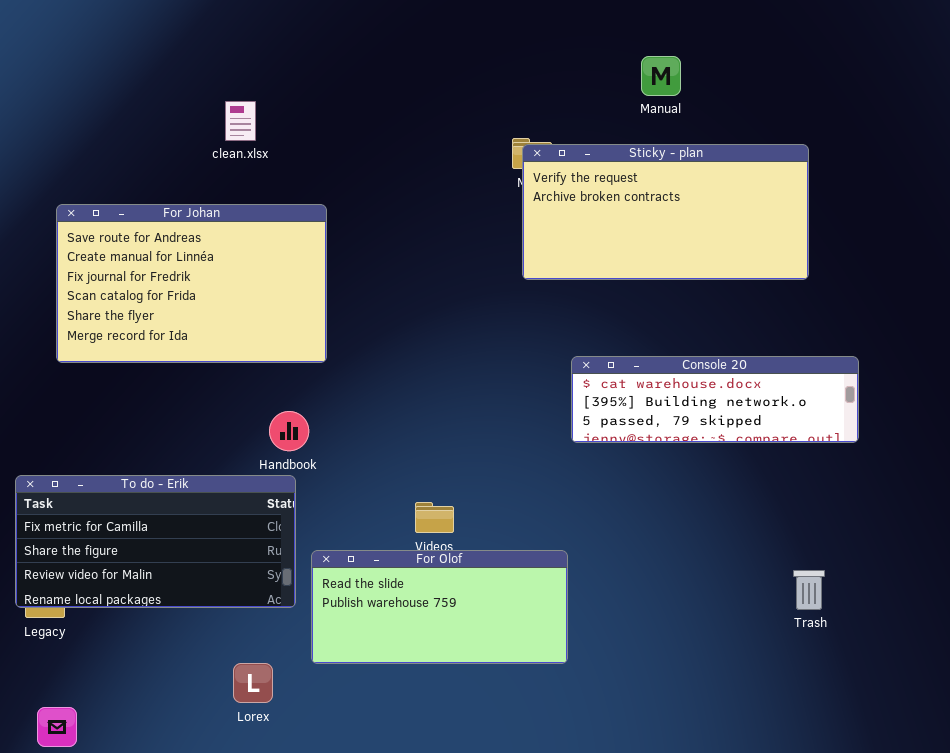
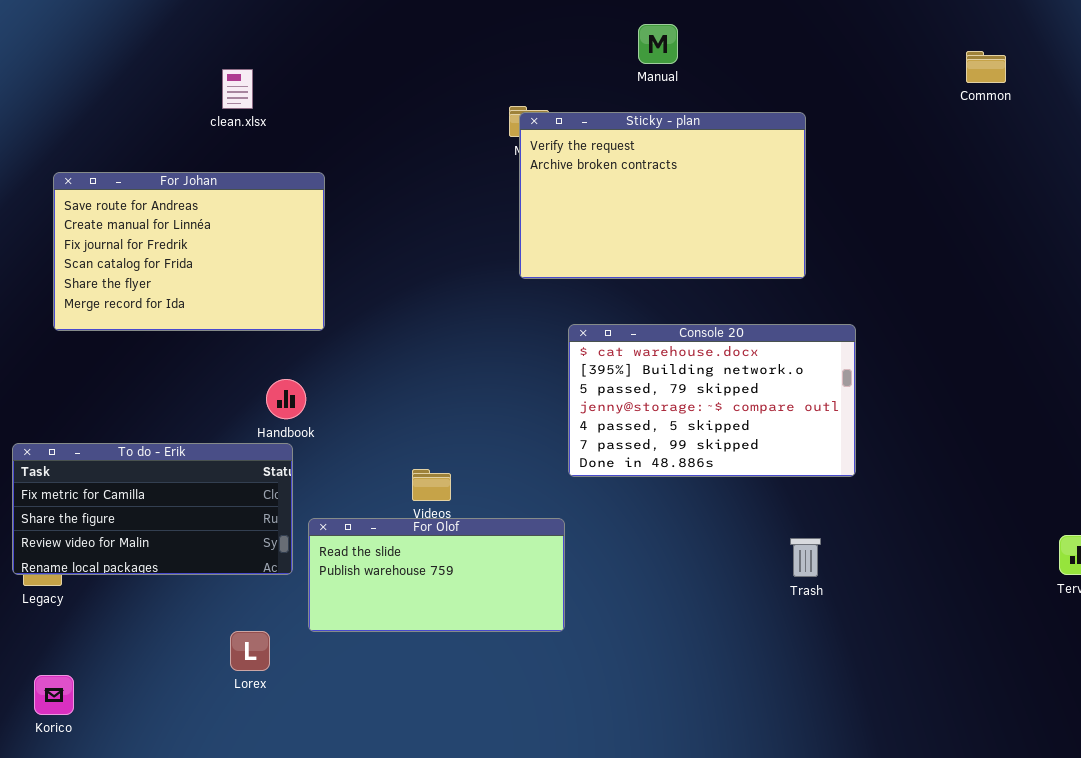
Sticky - plan: [522,144,809,280] -> [519,112,806,279], resized
Console 20: [571,356,859,443] -> [568,324,856,477], resized

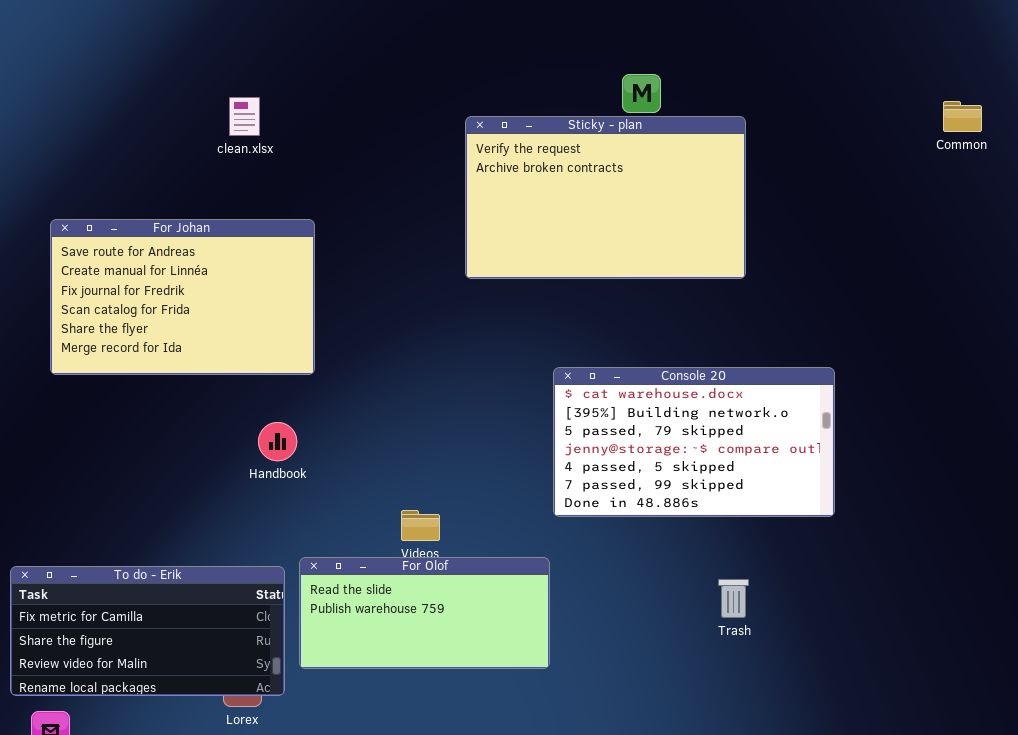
clean.xlsx: [222,69,253,109] -> [229,97,260,136], moved
Sticky - plan: [519,112,806,279] -> [465,116,746,279], moved
To do - Erik: [12,443,293,575] -> [10,566,285,696], moved
Trash: [790,538,821,577] -> [718,579,749,618], moved

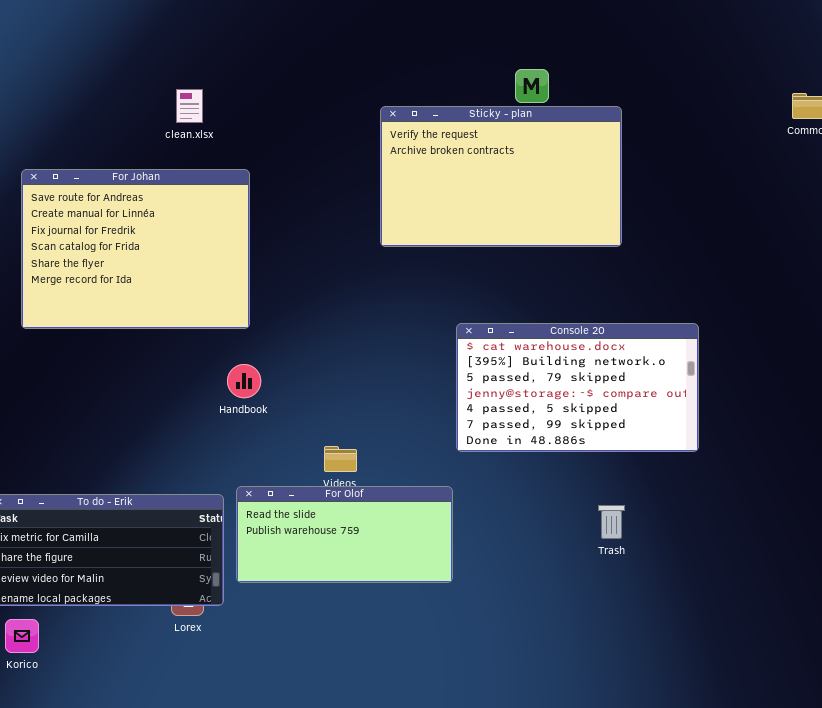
For Johan: [50,219,315,375] -> [21,169,250,329], resized
Handbook: [258,422,297,461] -> [227,364,261,398], moved

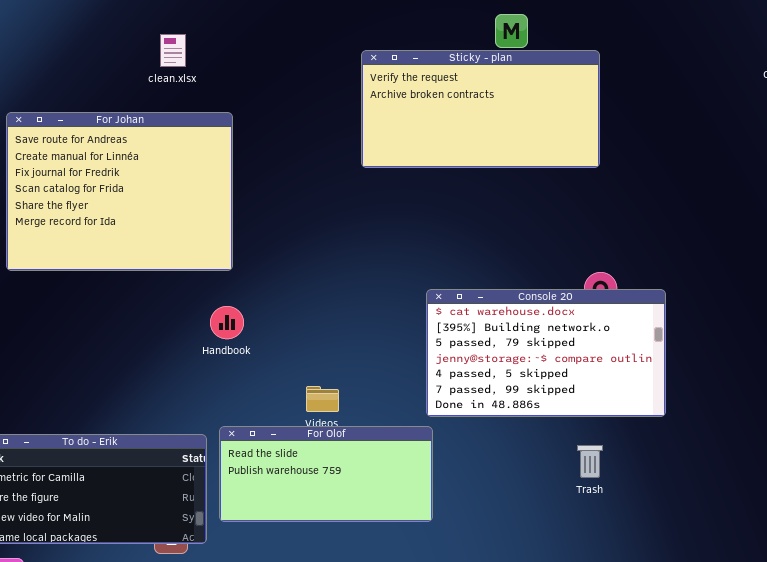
Sticky - plan: [380,106,622,247] -> [361,50,600,168], resized
Console 20: [456,323,699,452] -> [426,289,666,417], moved

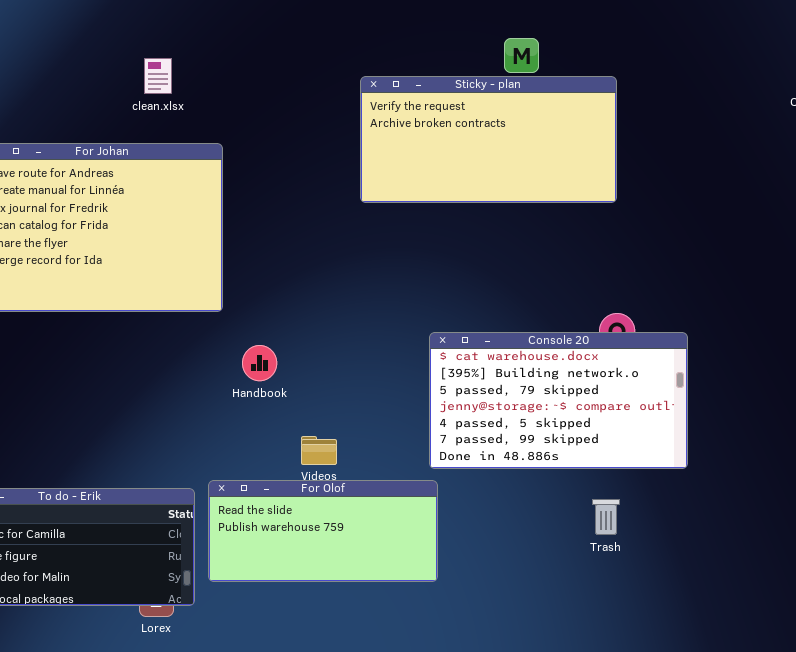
Handbook: [210,306,244,339] -> [242,345,277,381], moved

